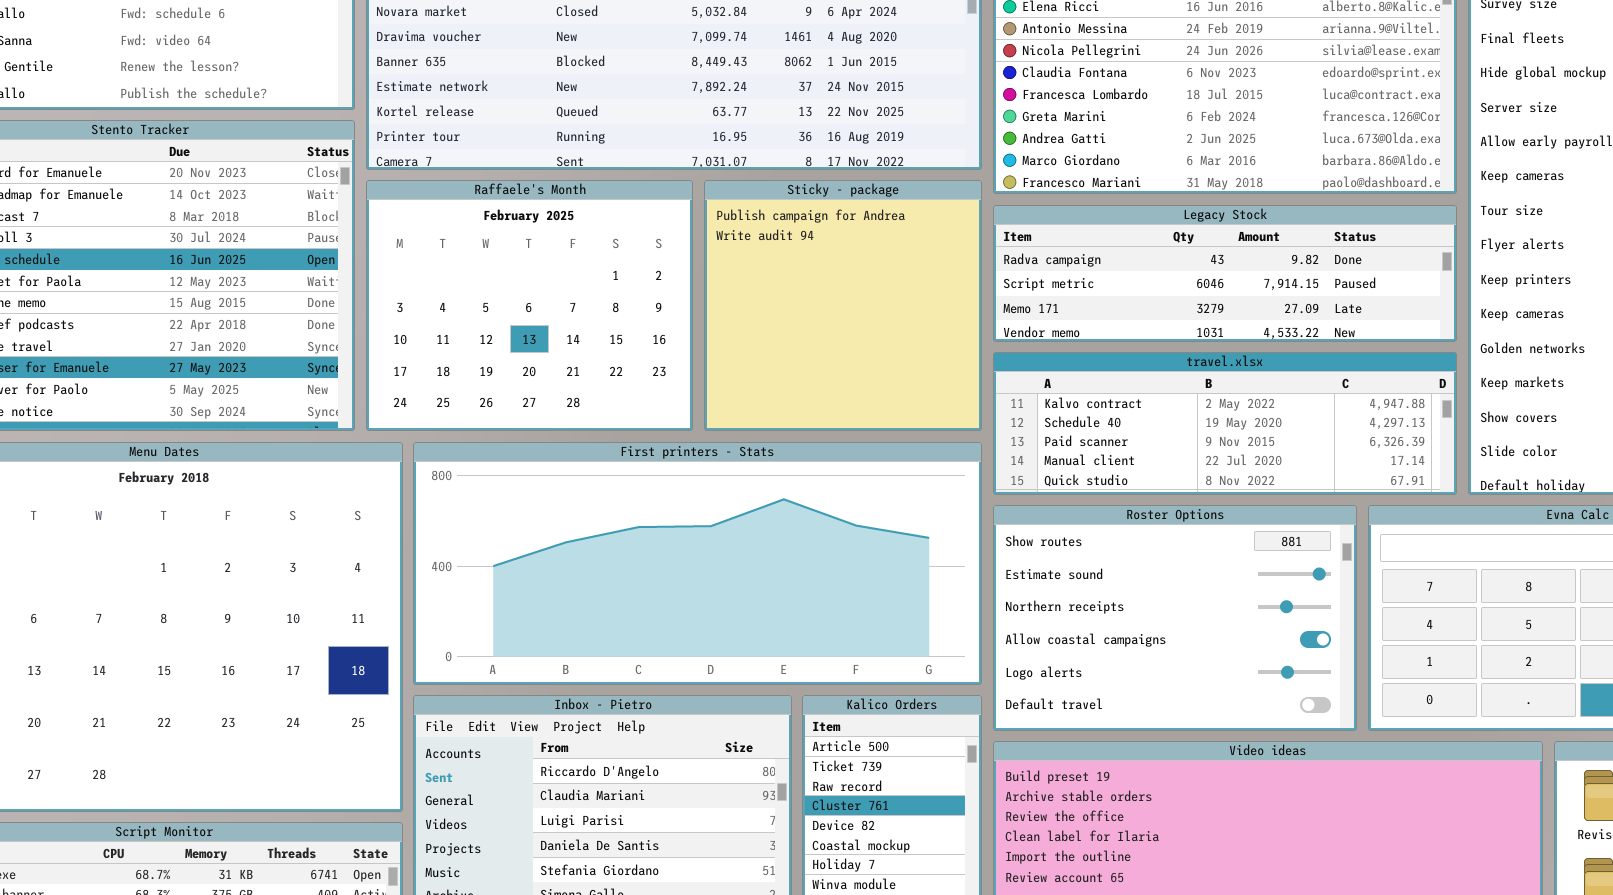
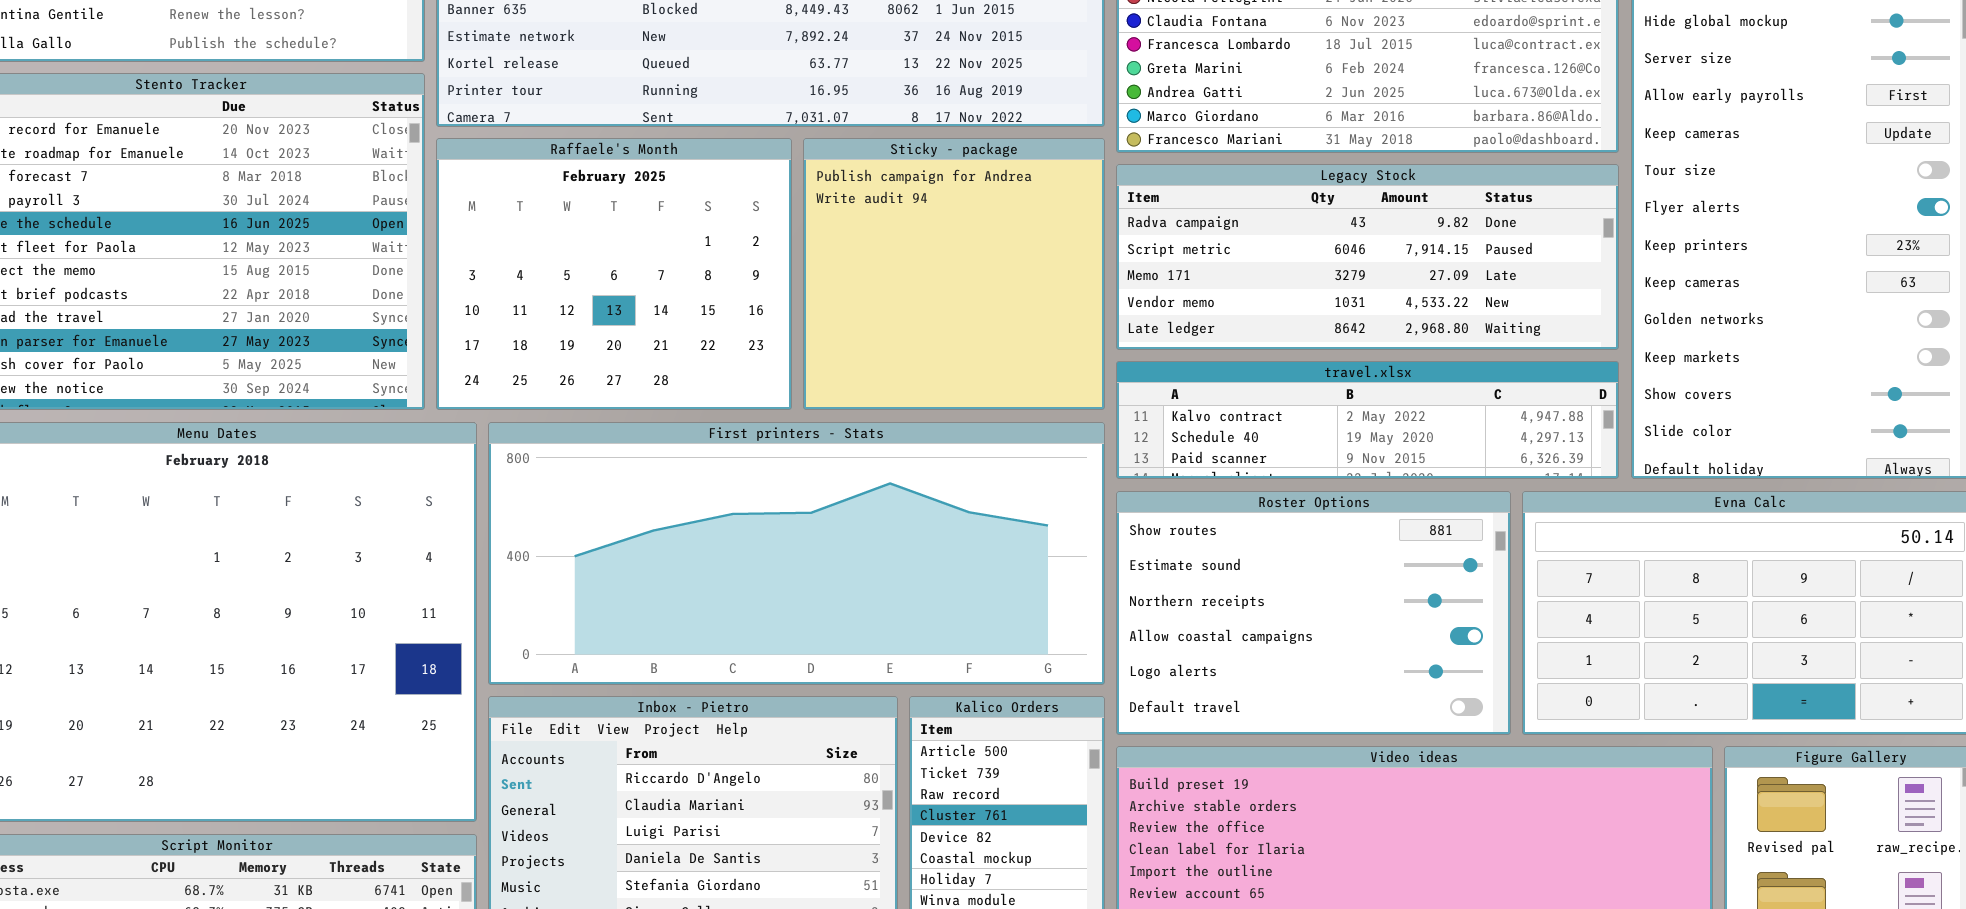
Legacy Stock: [993,205,1457,342] -> [1116,164,1619,350], resized
travel.xlsx: [993,352,1457,495] -> [1116,361,1619,479], resized

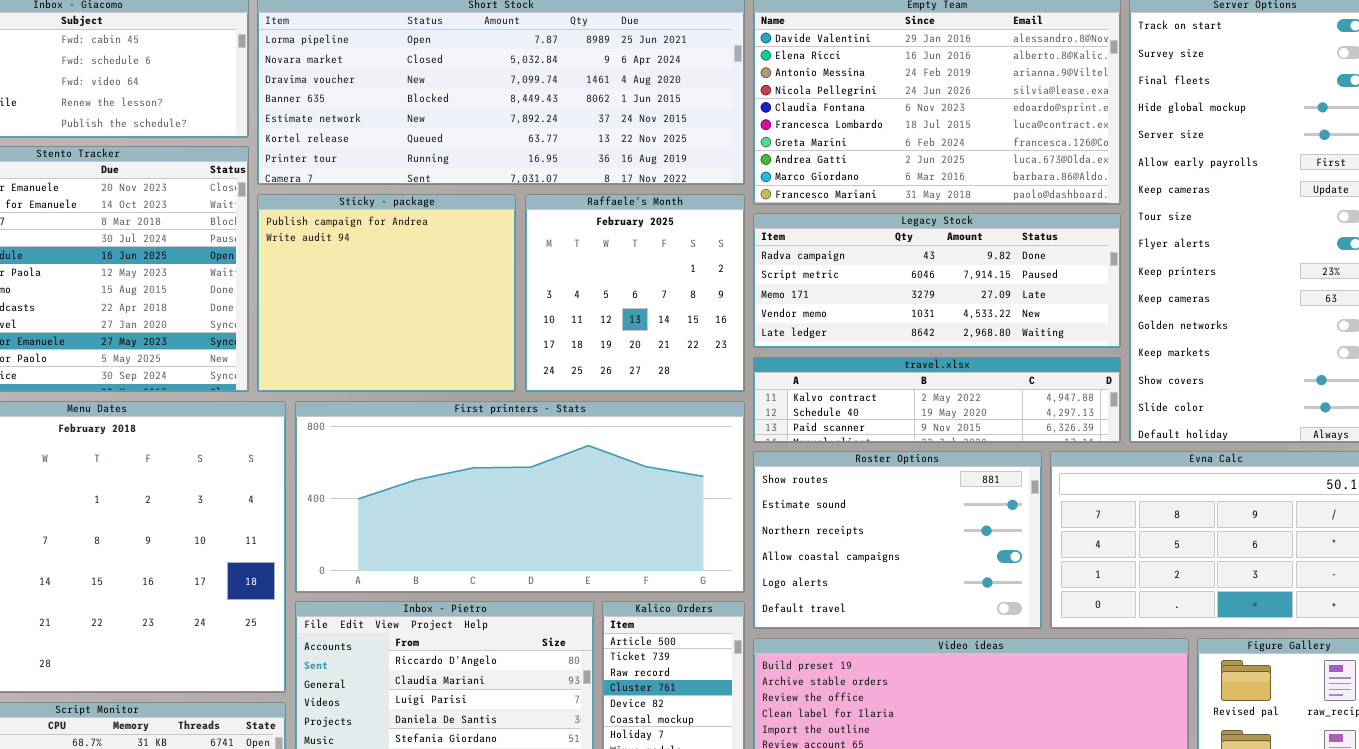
Raffaele's Month: [436,138,792,410] -> [525,194,745,392], moved, resized
Sticky - package: [803,138,1105,410] -> [257,194,516,392], moved, resized

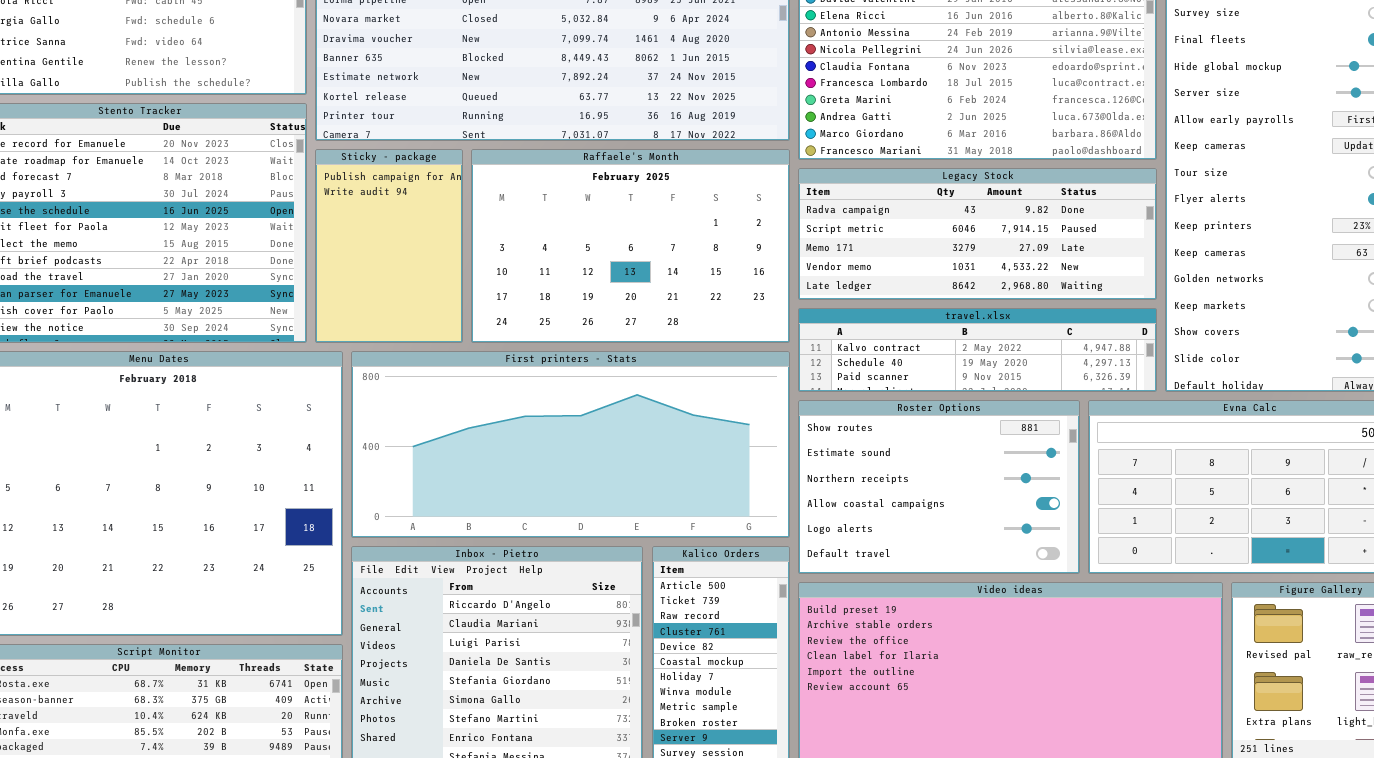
Sticky - package: [257,194,516,392] -> [315,149,463,343], resized
Raffaele's Month: [525,194,745,392] -> [471,149,790,343], resized

